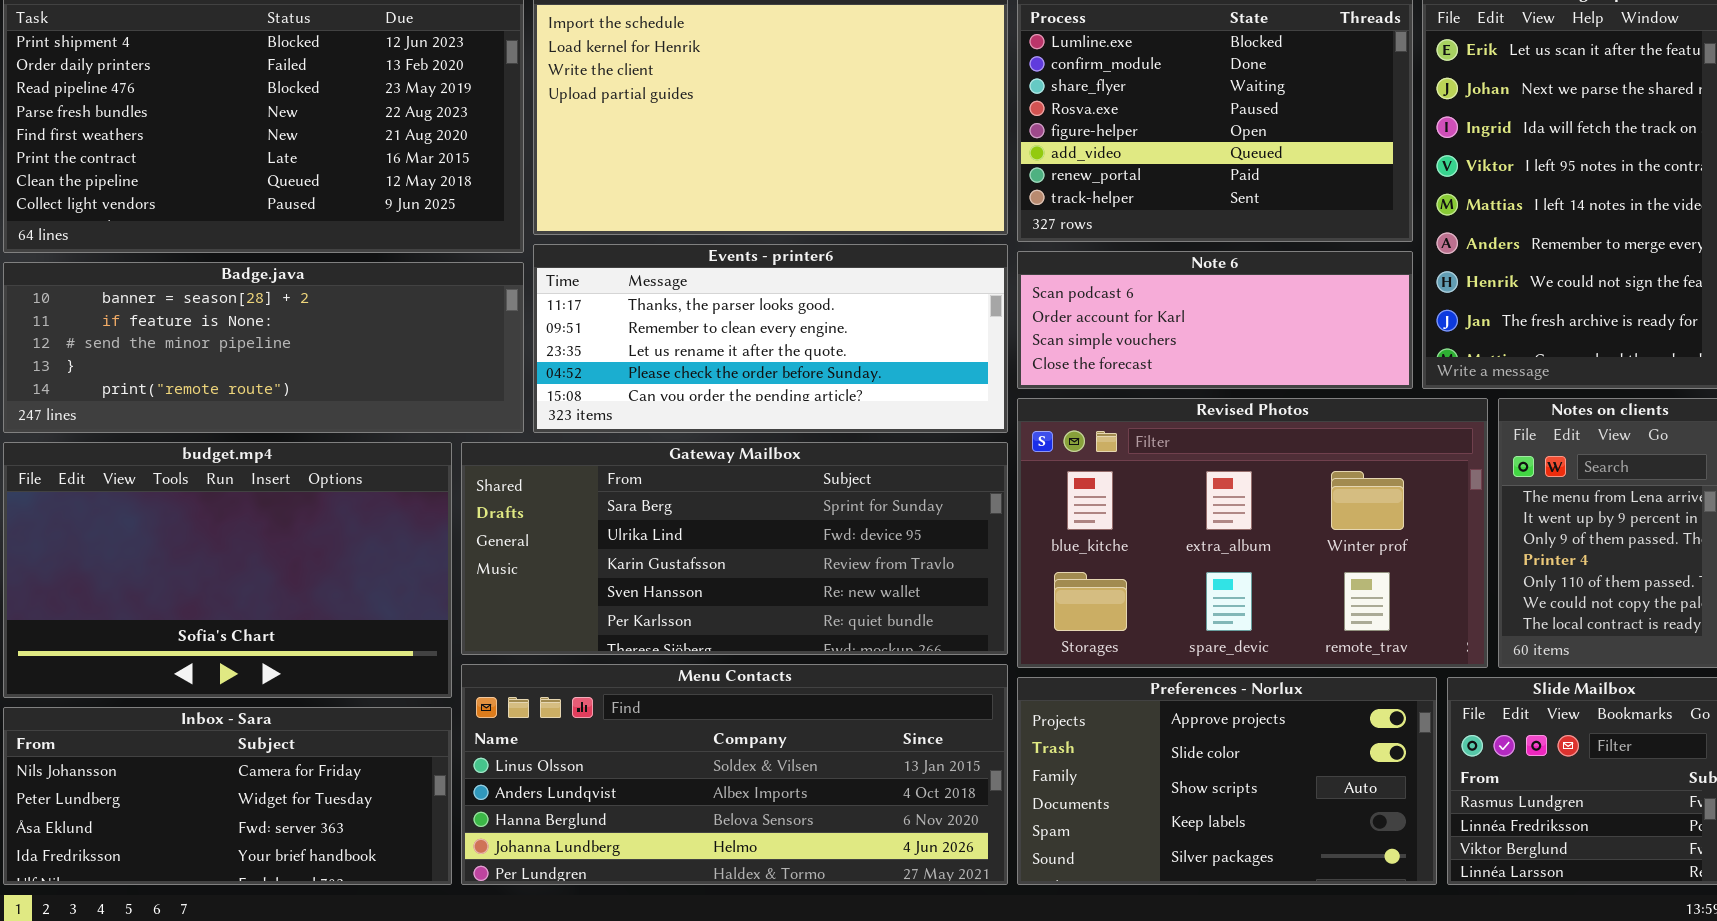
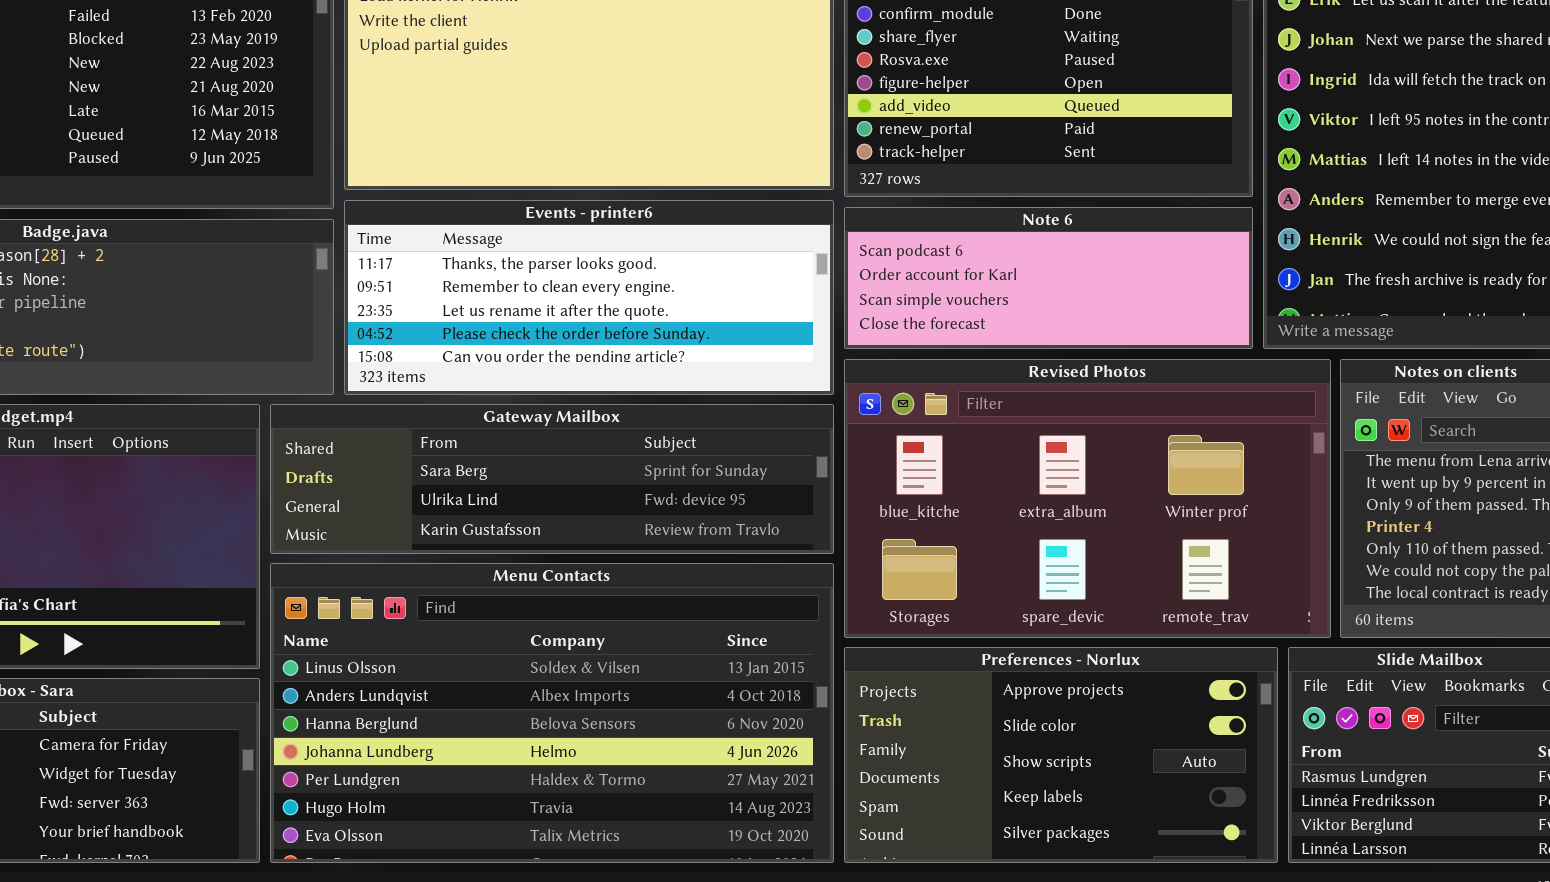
Gateway Mailbox: [461,442,1008,655] -> [270,404,834,554], resized
Menu Contacts: [461,664,1008,885] -> [270,563,834,863], resized

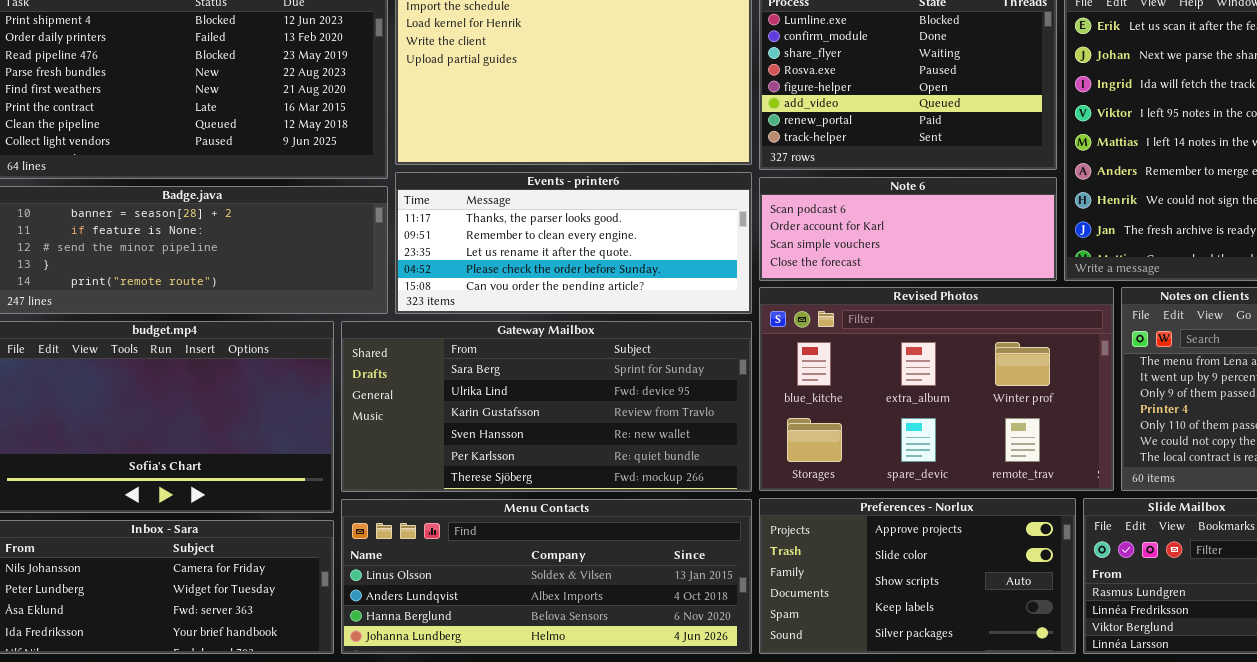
Gateway Mailbox: [270,404,834,554] -> [341,321,752,492], resized
Menu Contacts: [270,563,834,863] -> [341,499,752,654], resized

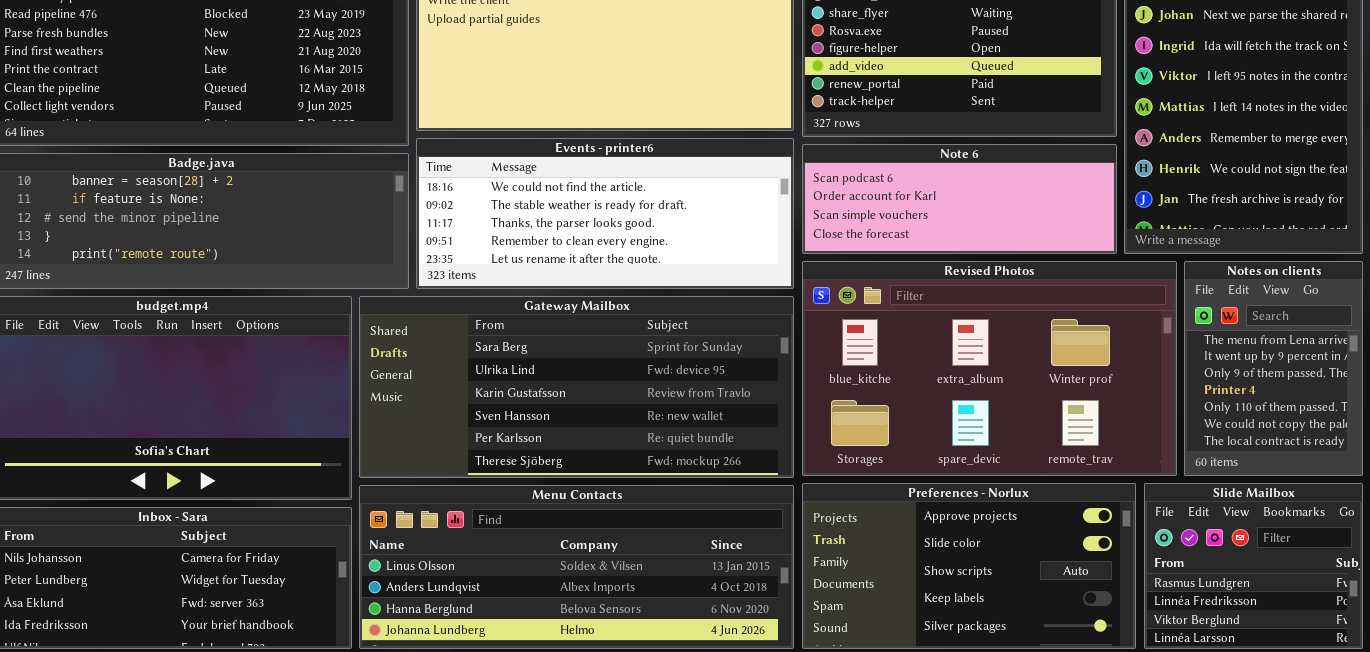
Events - printer6: [395,172,752,314] -> [416,138,794,289], scrolled up 2 rows

